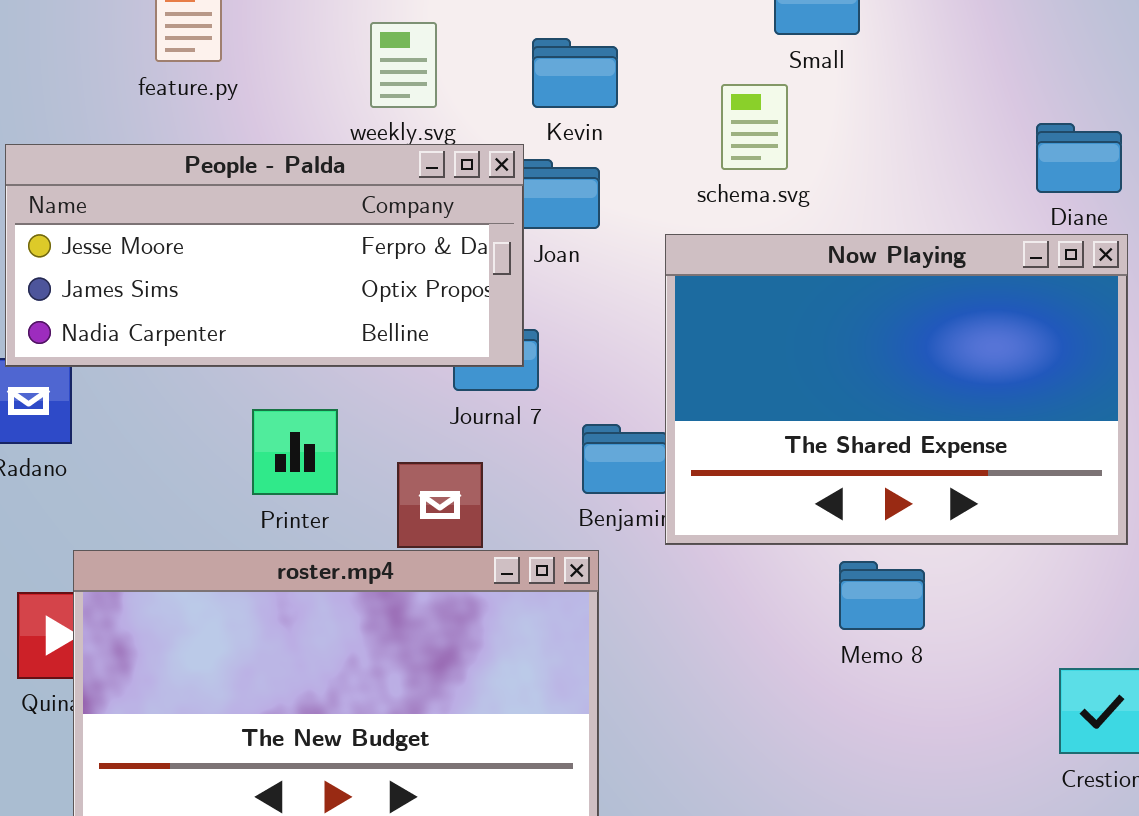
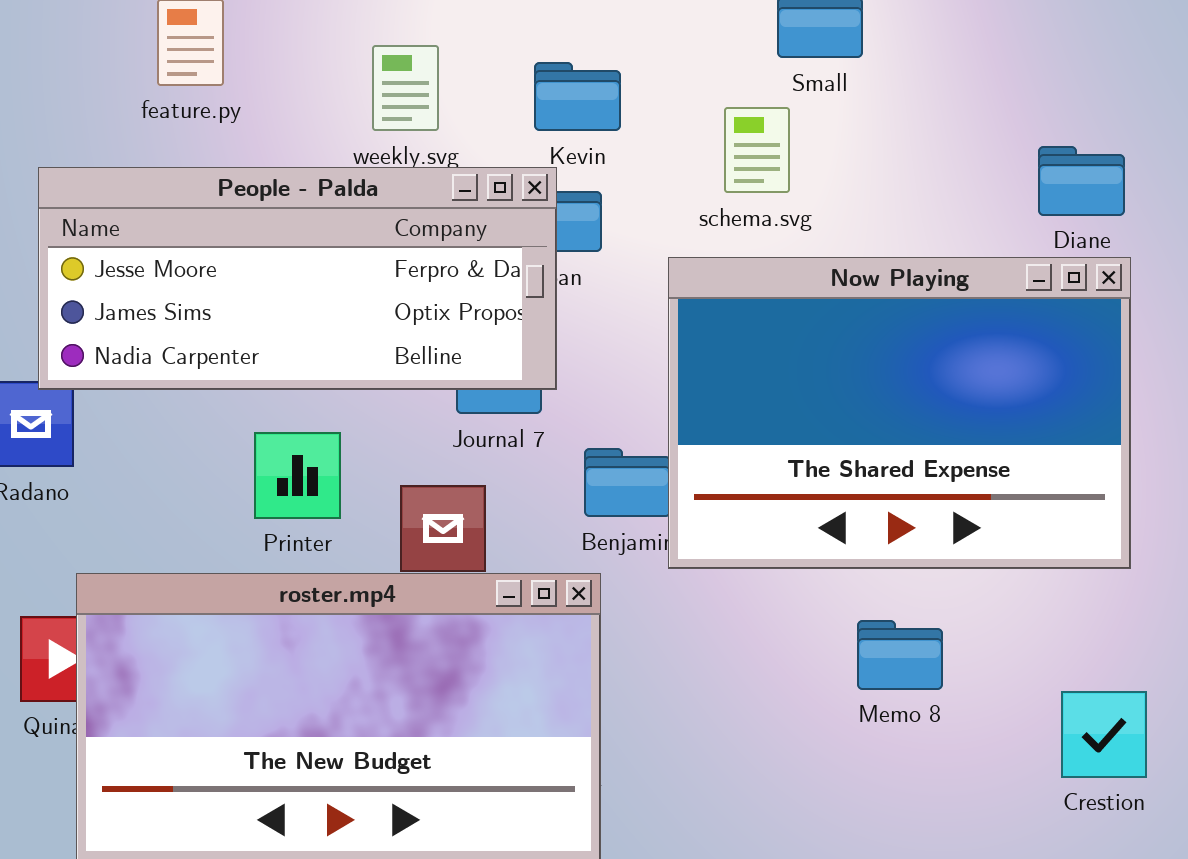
People - Palda: [5,144,524,367] -> [38,167,557,390], moved
Memo 8: [839,561,925,630] -> [857,620,943,690], moved

